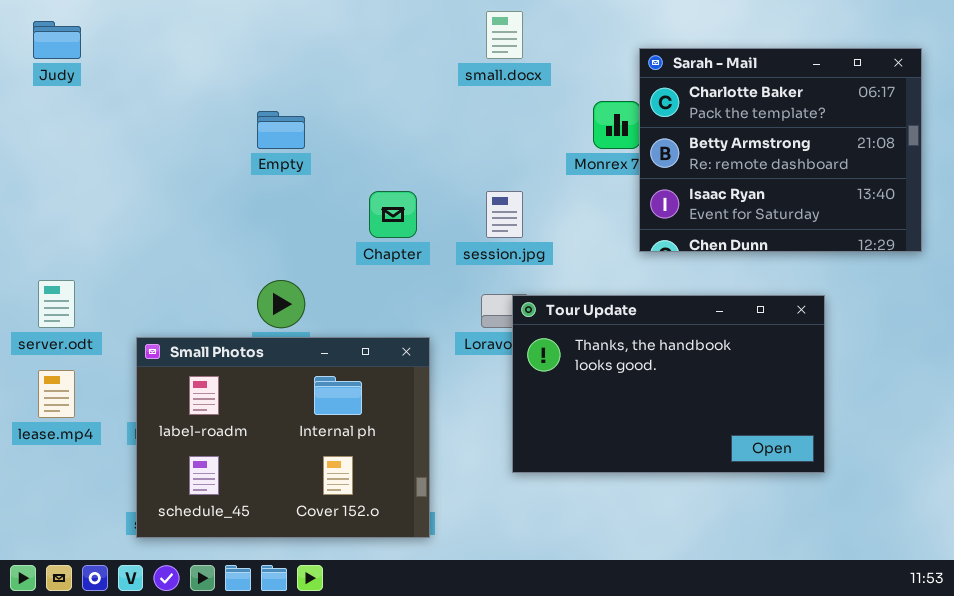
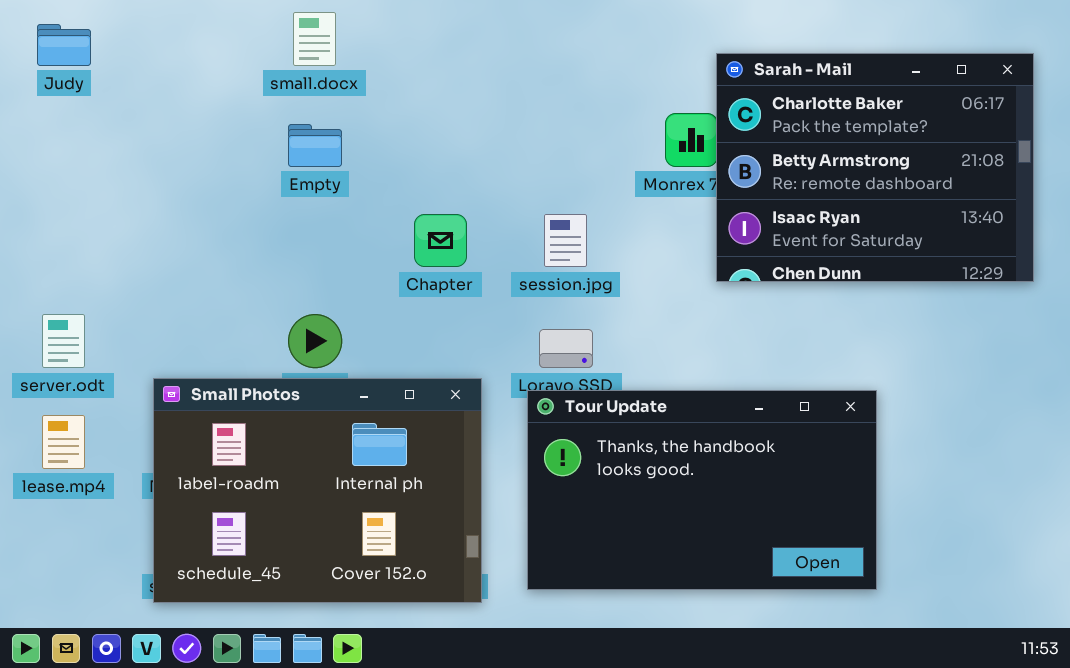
small.docx: [486,11,523,59] -> [293,12,336,66], moved
Tour Update: [512,295,825,473] -> [527,390,877,590], moved

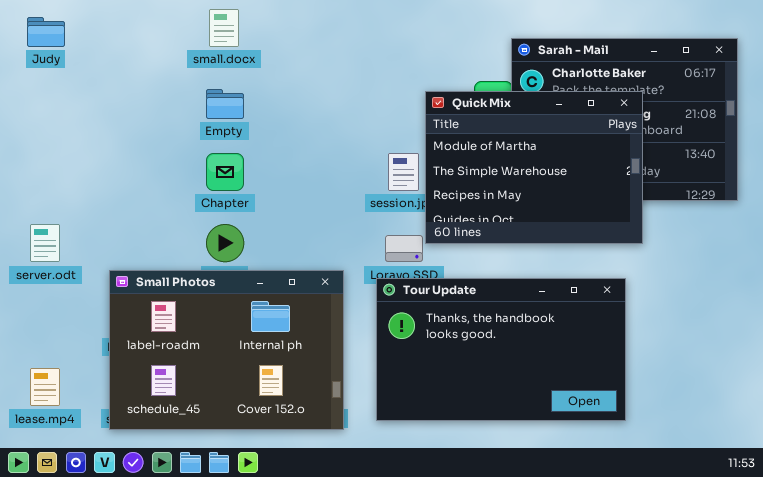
Quick Mix: none -> [425,91,643,244], opened
Chapter: [414,214,467,267] -> [206,153,244,191], moved
lease.mp4: [42,415,85,469] -> [30,368,60,406], moved

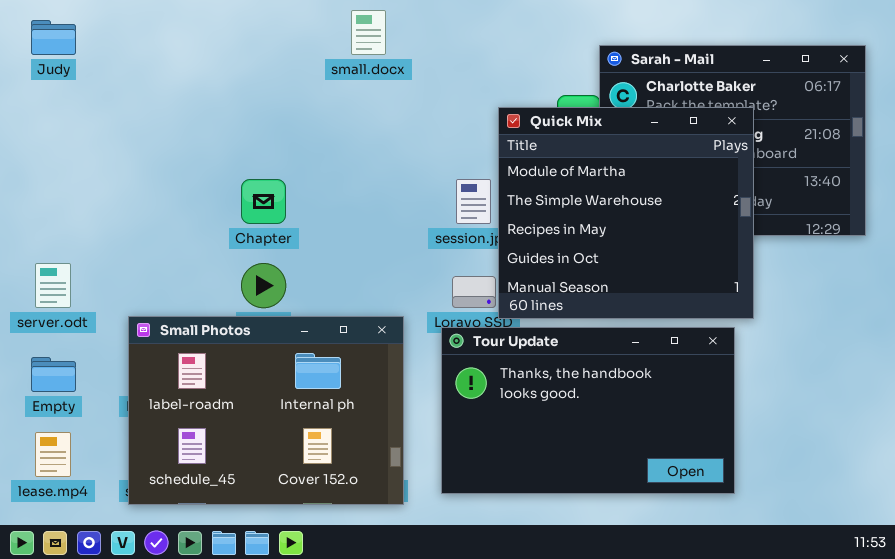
small.docx: [209,9,239,47] -> [351,10,386,55], moved
Empty: [206,89,244,119] -> [31,357,76,392], moved
Quick Mix: [425,91,643,244] -> [498,107,754,319], resized

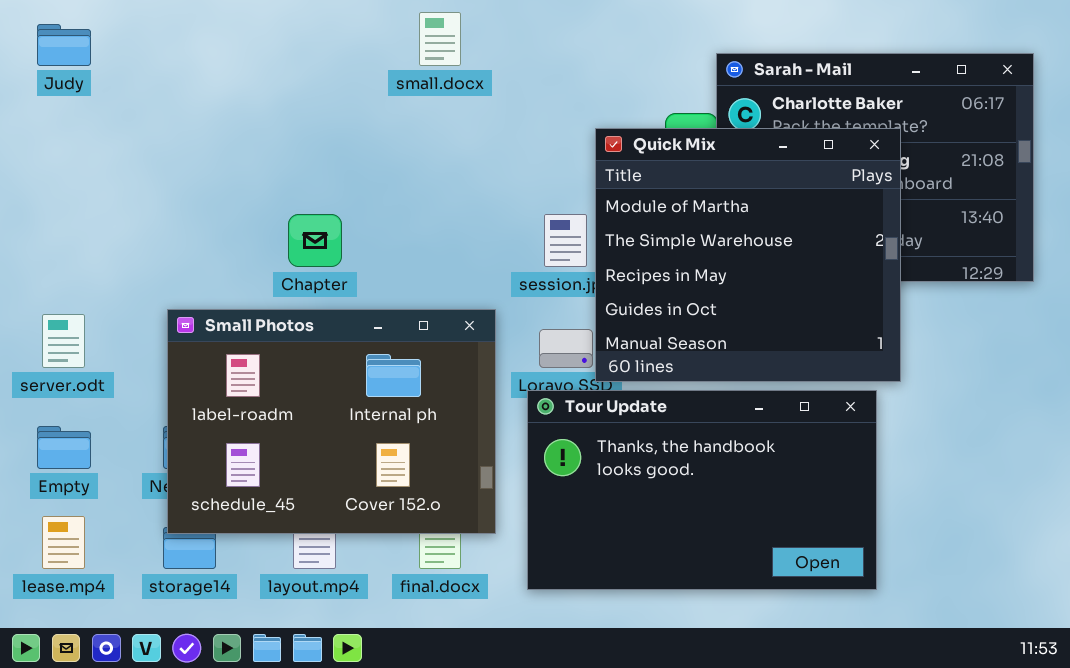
Small Photos: [128,316,404,505] -> [167,309,496,534], moved

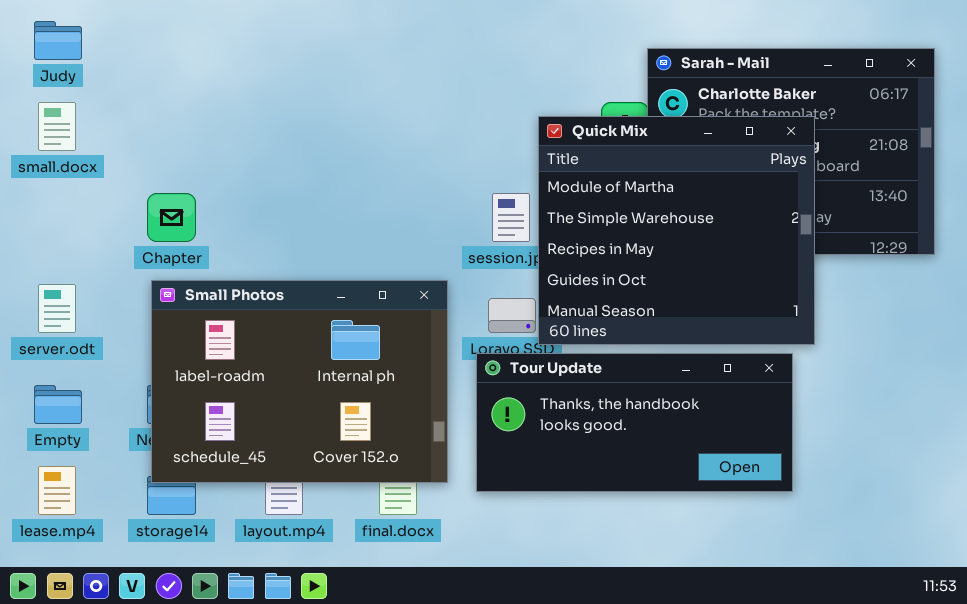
small.docx: [419,12,461,66] -> [38,102,76,151], moved
Chapter: [288,214,342,267] -> [147,193,196,242], moved
Tour Update: [527,390,877,590] -> [476,353,793,492], resized

